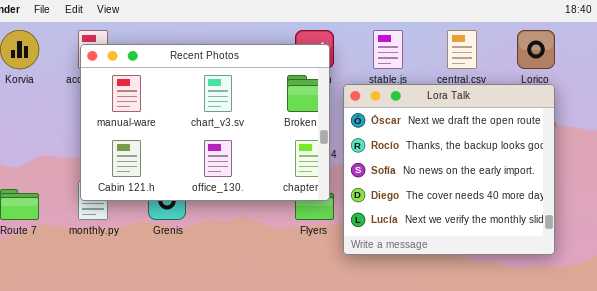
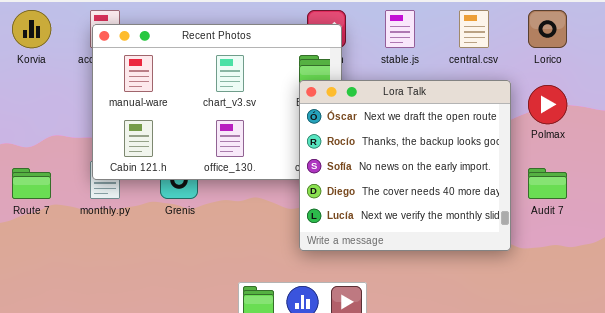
Lora Talk: [343,84,555,255] -> [299,80,511,251], moved

